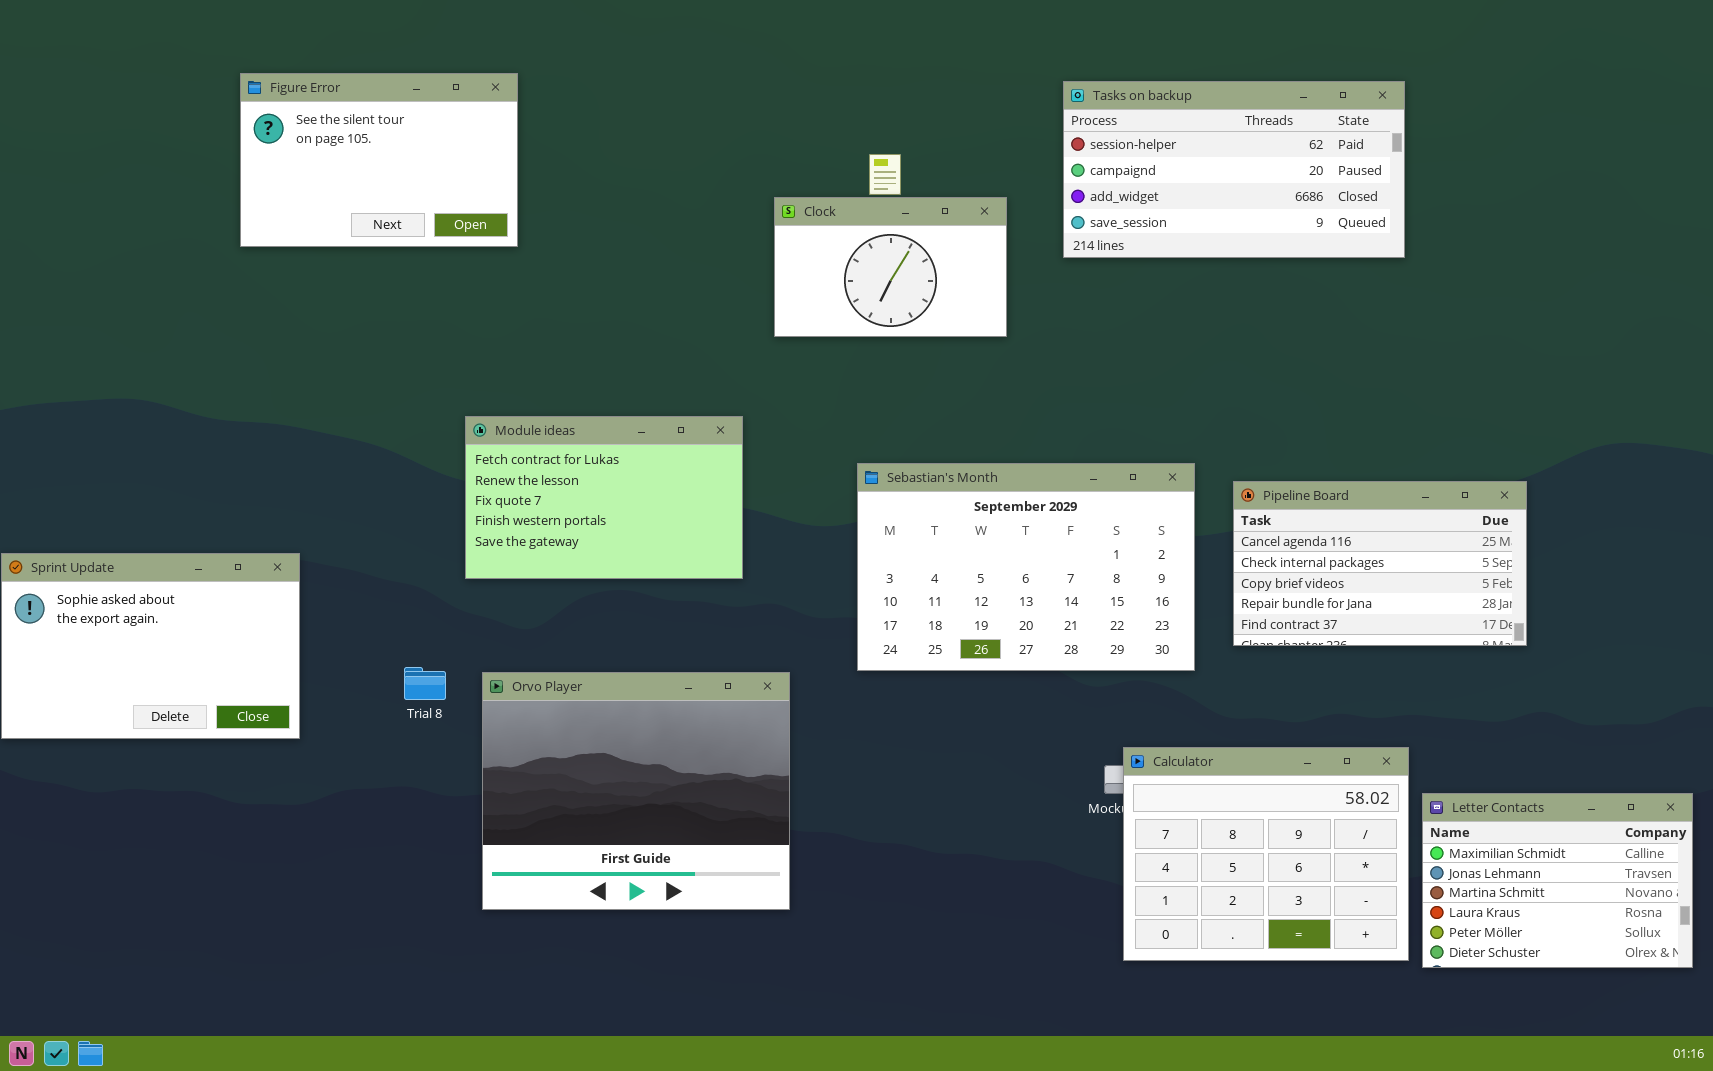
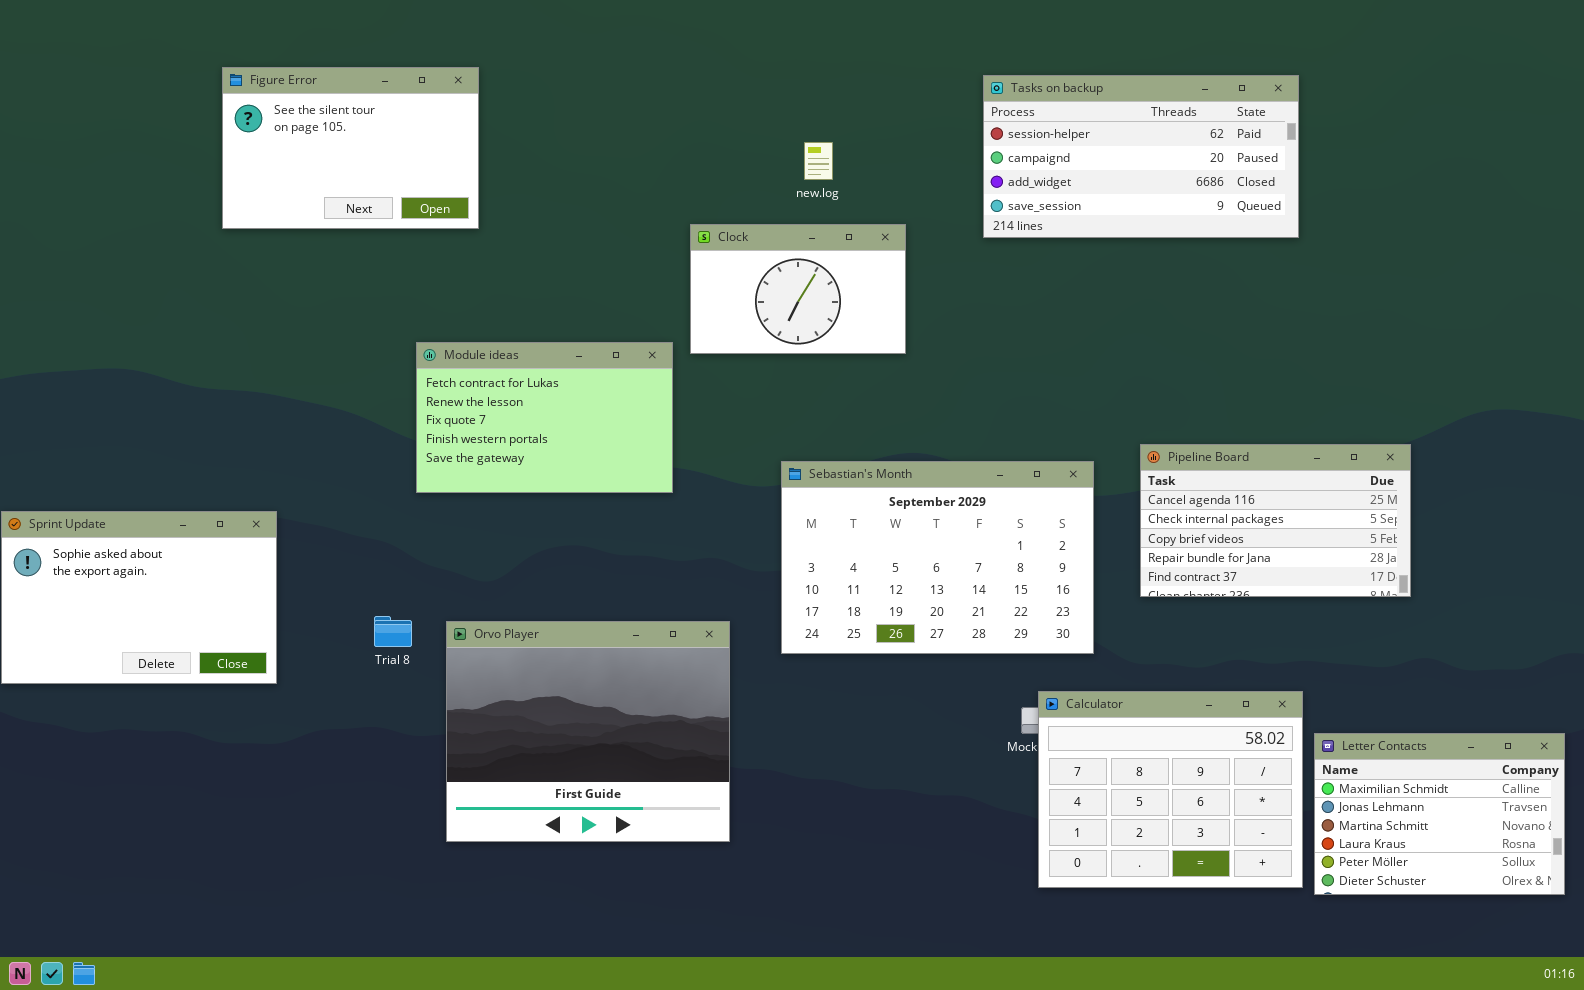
Clock: [774,197,1007,337] -> [690,224,906,354], moved
Module ideas: [465,416,743,579] -> [416,342,673,493], moved
Sebastian's Month: [857,463,1195,671] -> [781,461,1094,654], moved

